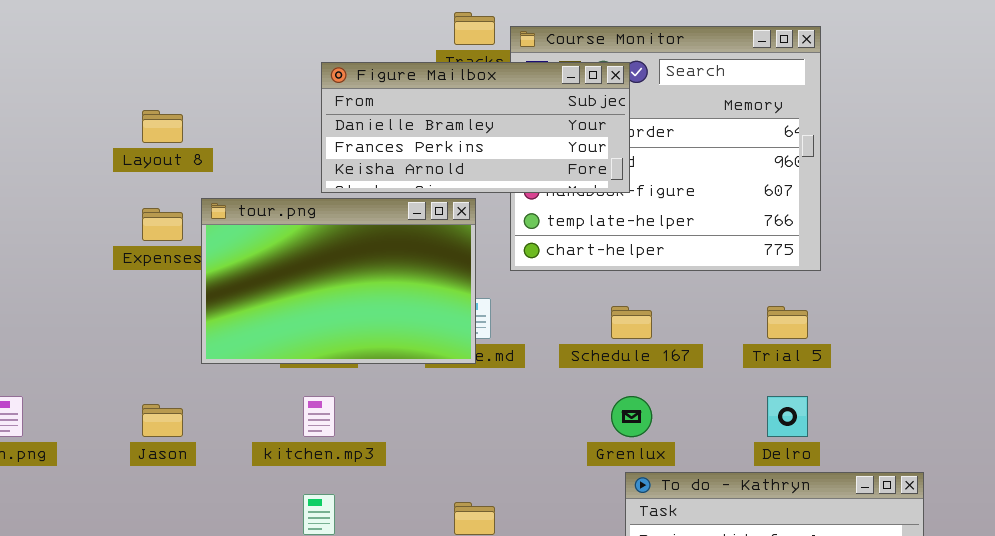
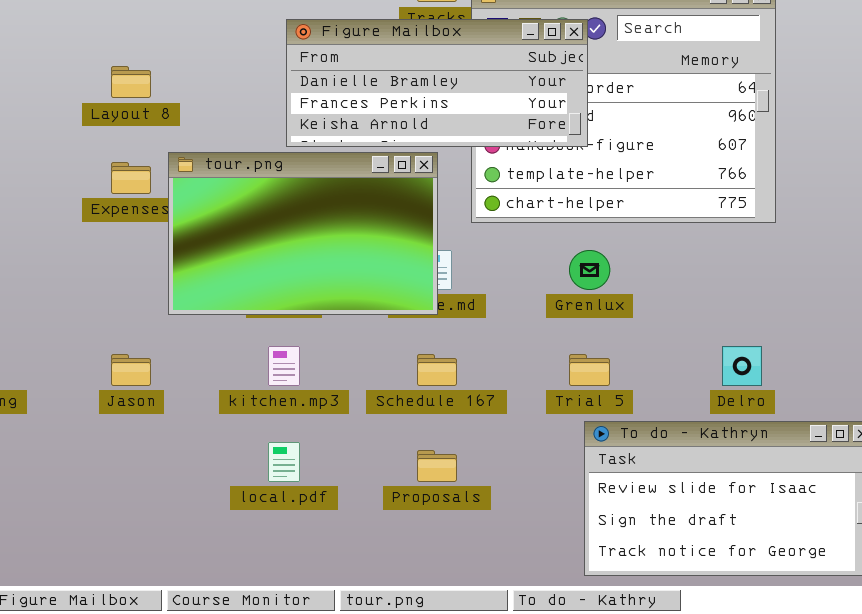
Schedule 167: [611,306,652,339] -> [417,354,457,386], moved
Trial 5: [767,306,808,339] -> [569,354,610,386], moved
Grenlux: [611,396,652,437] -> [569,250,610,290], moved

